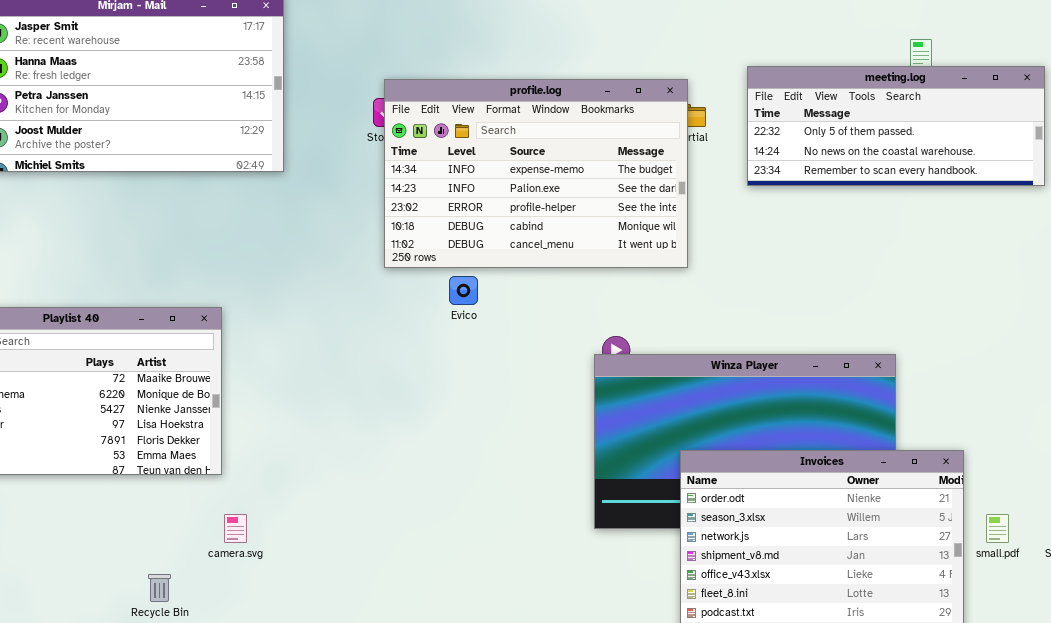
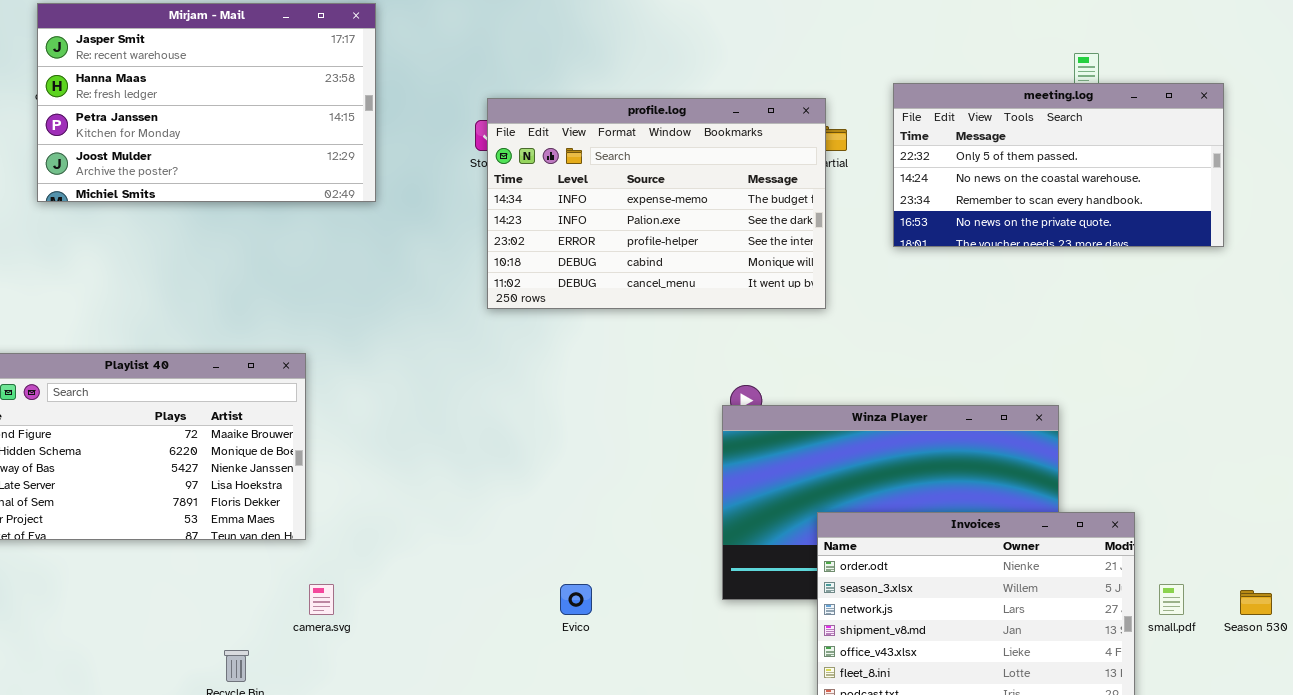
meeting.log: [747,66,1045,186] -> [893,83,1224,247], resized
Evico: [449,276,478,305] -> [560,584,592,615], moved

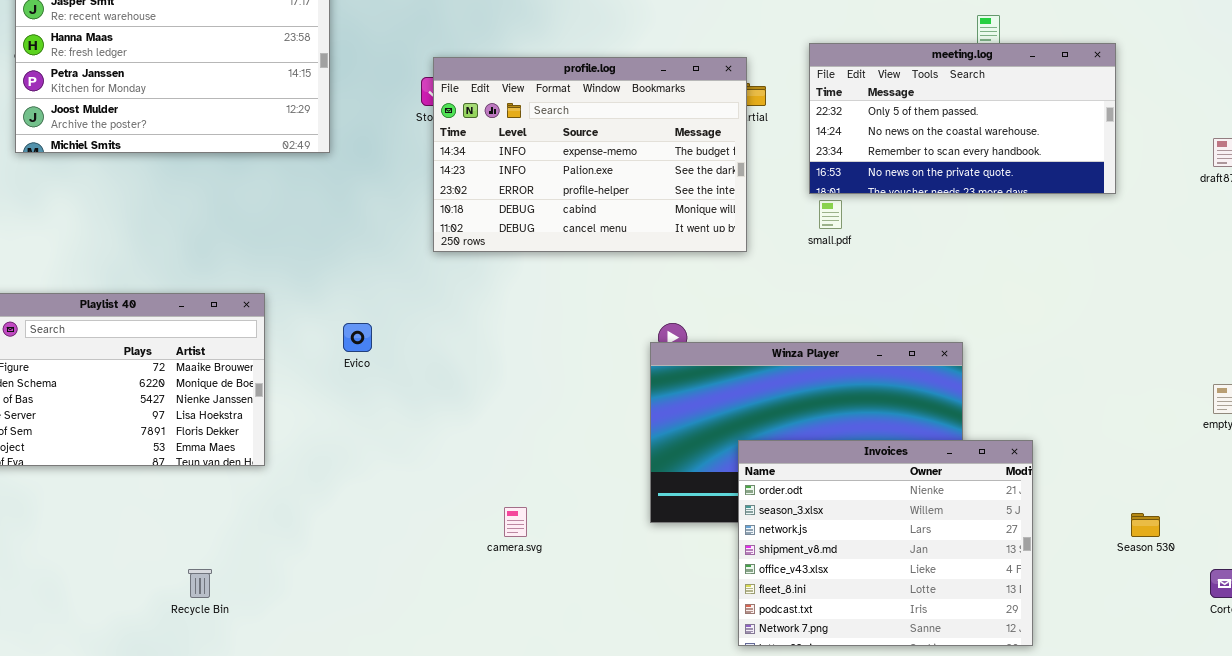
camera.svg: [309,584,334,615] -> [504,507,527,537], moved
Evico: [560,584,592,615] -> [343,323,372,352], moved
small.pdf: [1159,584,1184,615] -> [819,200,842,229], moved

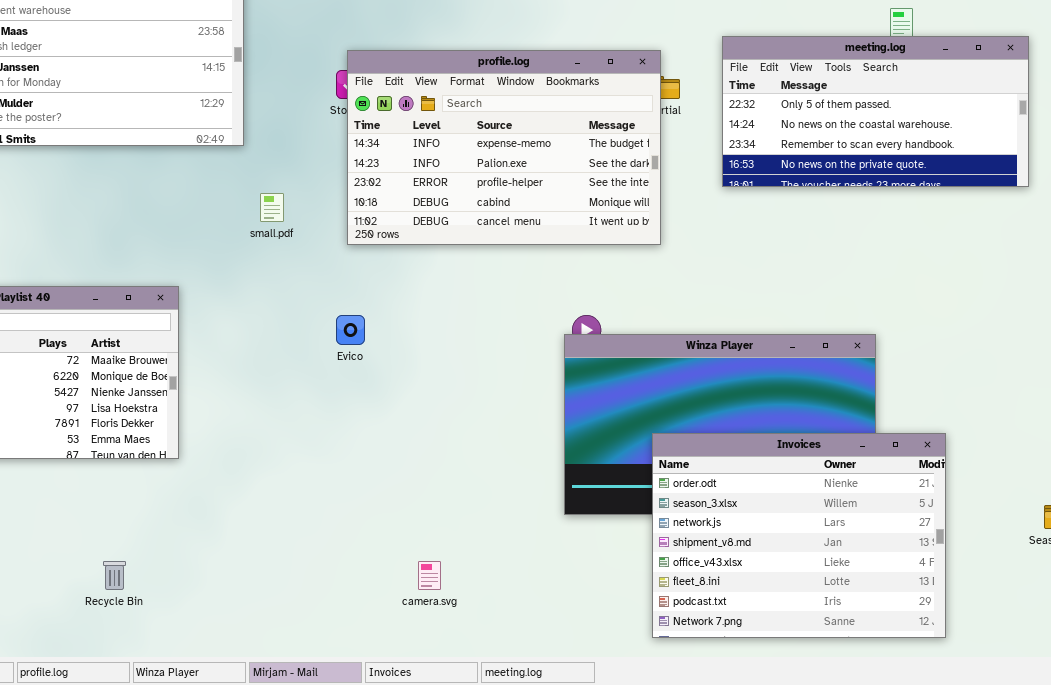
small.pdf: [819,200,842,229] -> [260,193,284,222], moved
Evico: [343,323,372,352] -> [336,315,365,345], moved
camera.svg: [504,507,527,537] -> [418,561,441,590], moved

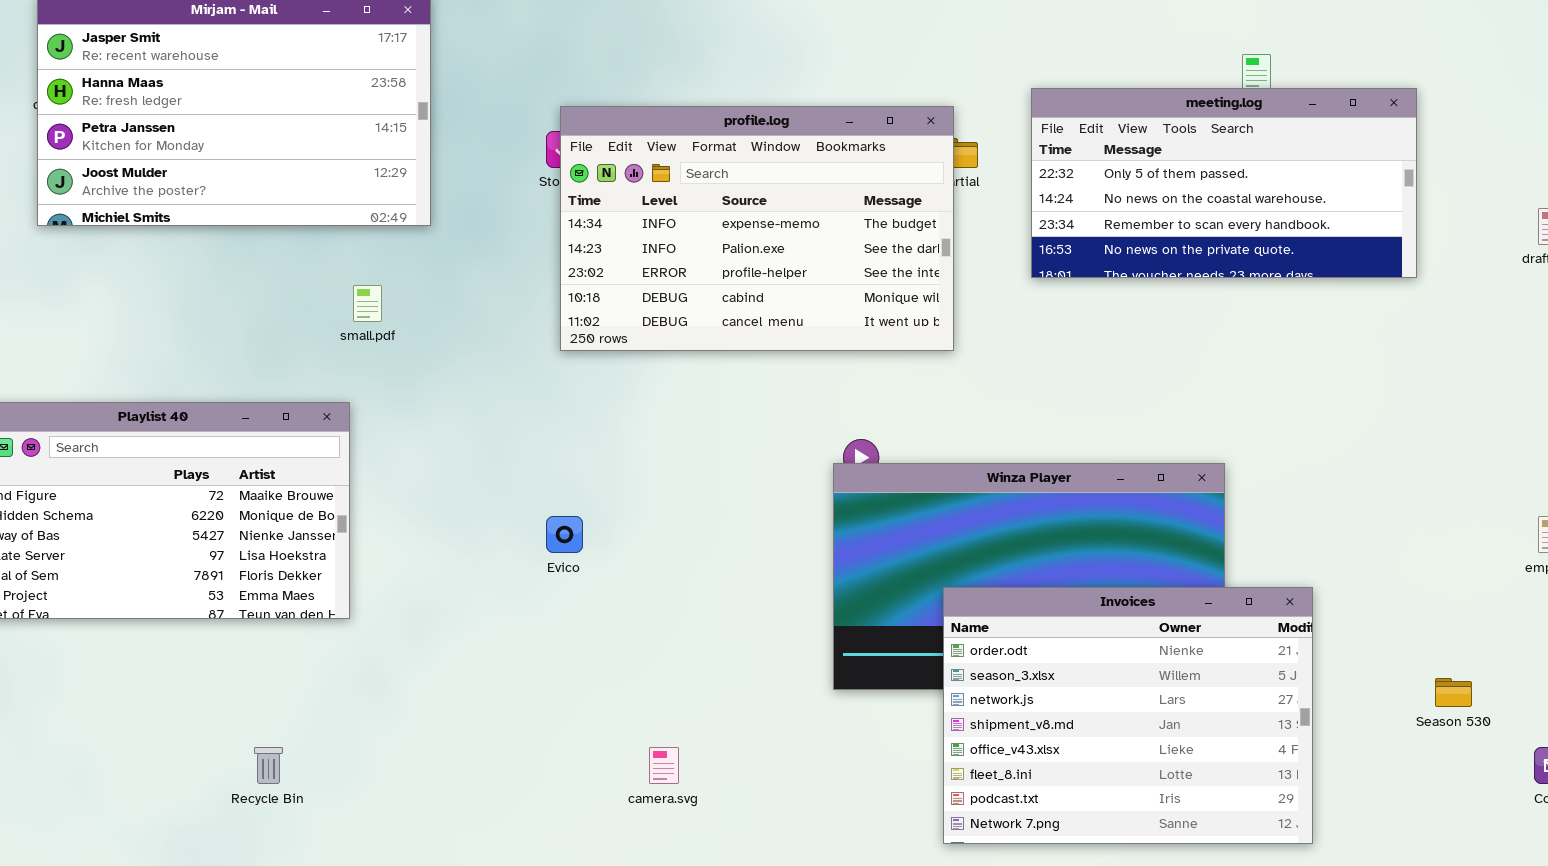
small.pdf: [260,193,284,222] -> [353,285,382,322], moved
Evico: [336,315,365,345] -> [546,516,583,553], moved

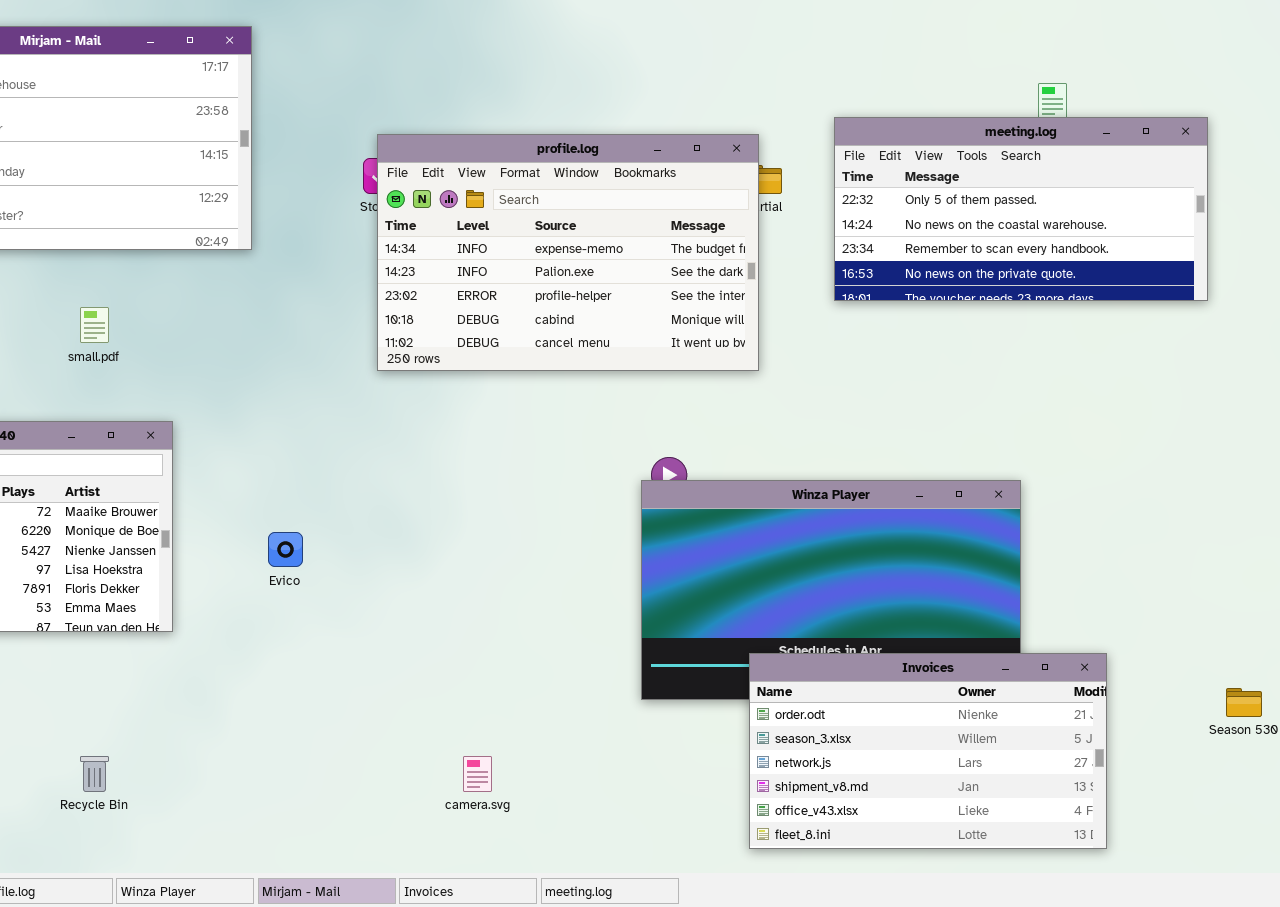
small.pdf: [353,285,382,322] -> [80,307,109,343], moved
Evico: [546,516,583,553] -> [268,532,303,567], moved
Invoices: [943,587,1313,844] -> [749,653,1107,849], resized

